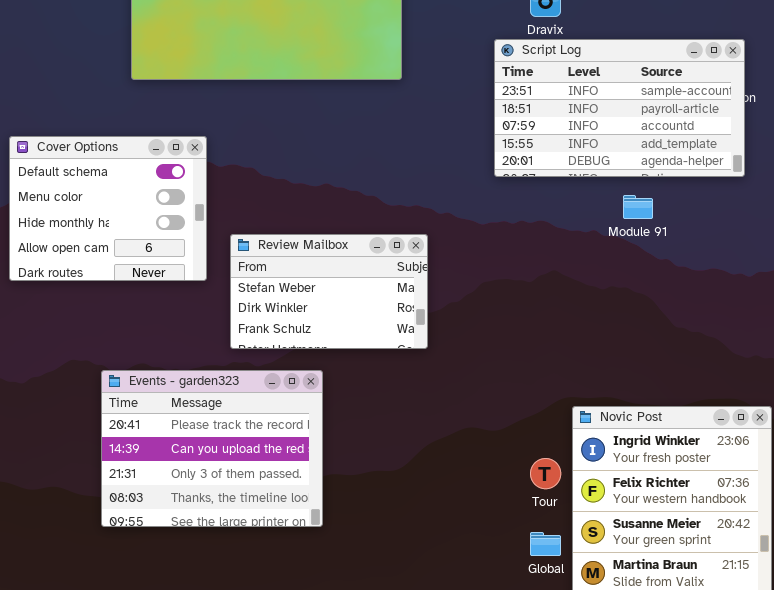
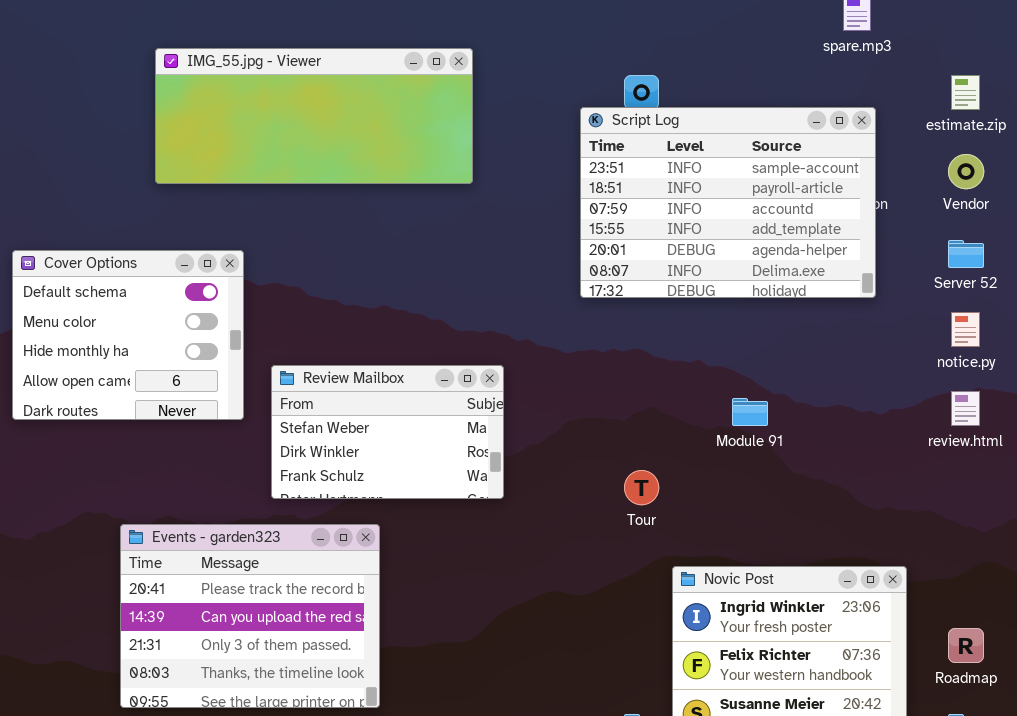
Script Log: [494,39,745,177] -> [580,107,876,298], resized
Module 91: [623,195,653,219] -> [732,398,768,426], moved
Tour: [530,458,561,489] -> [624,470,659,505], moved

